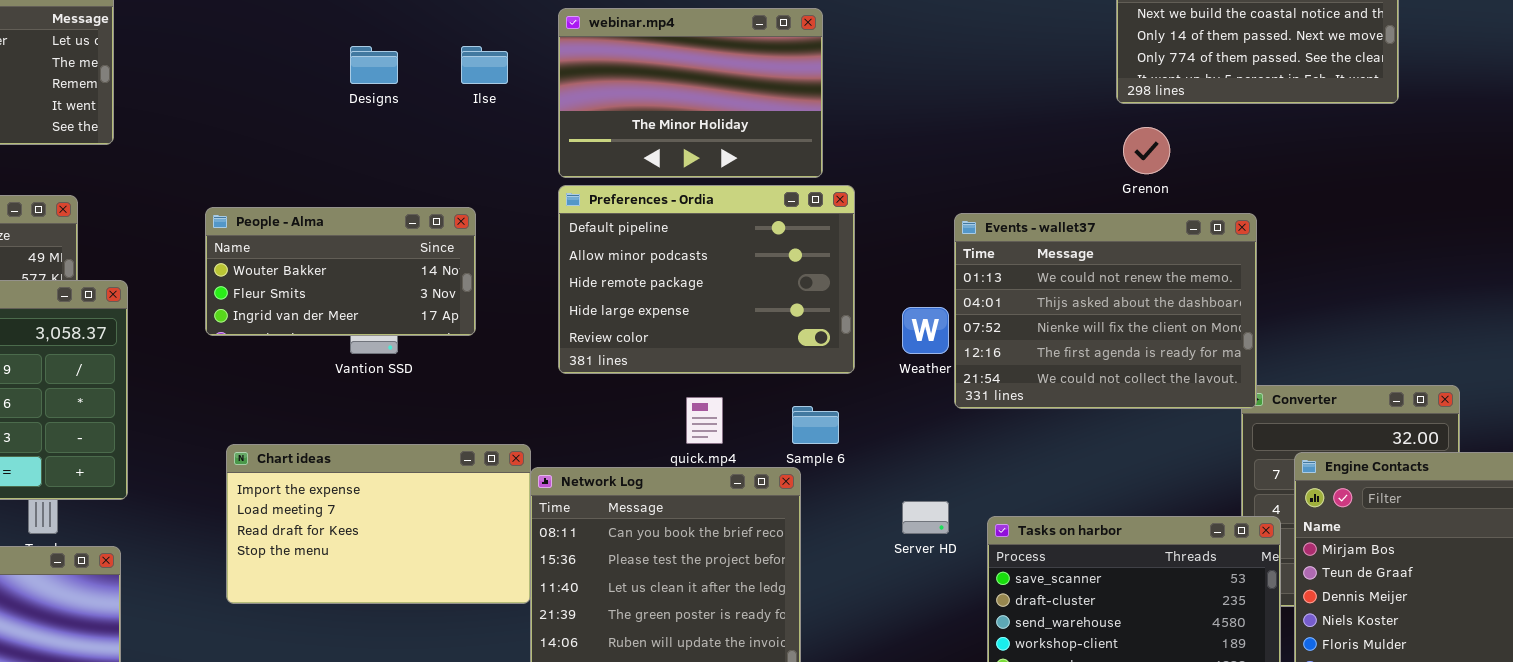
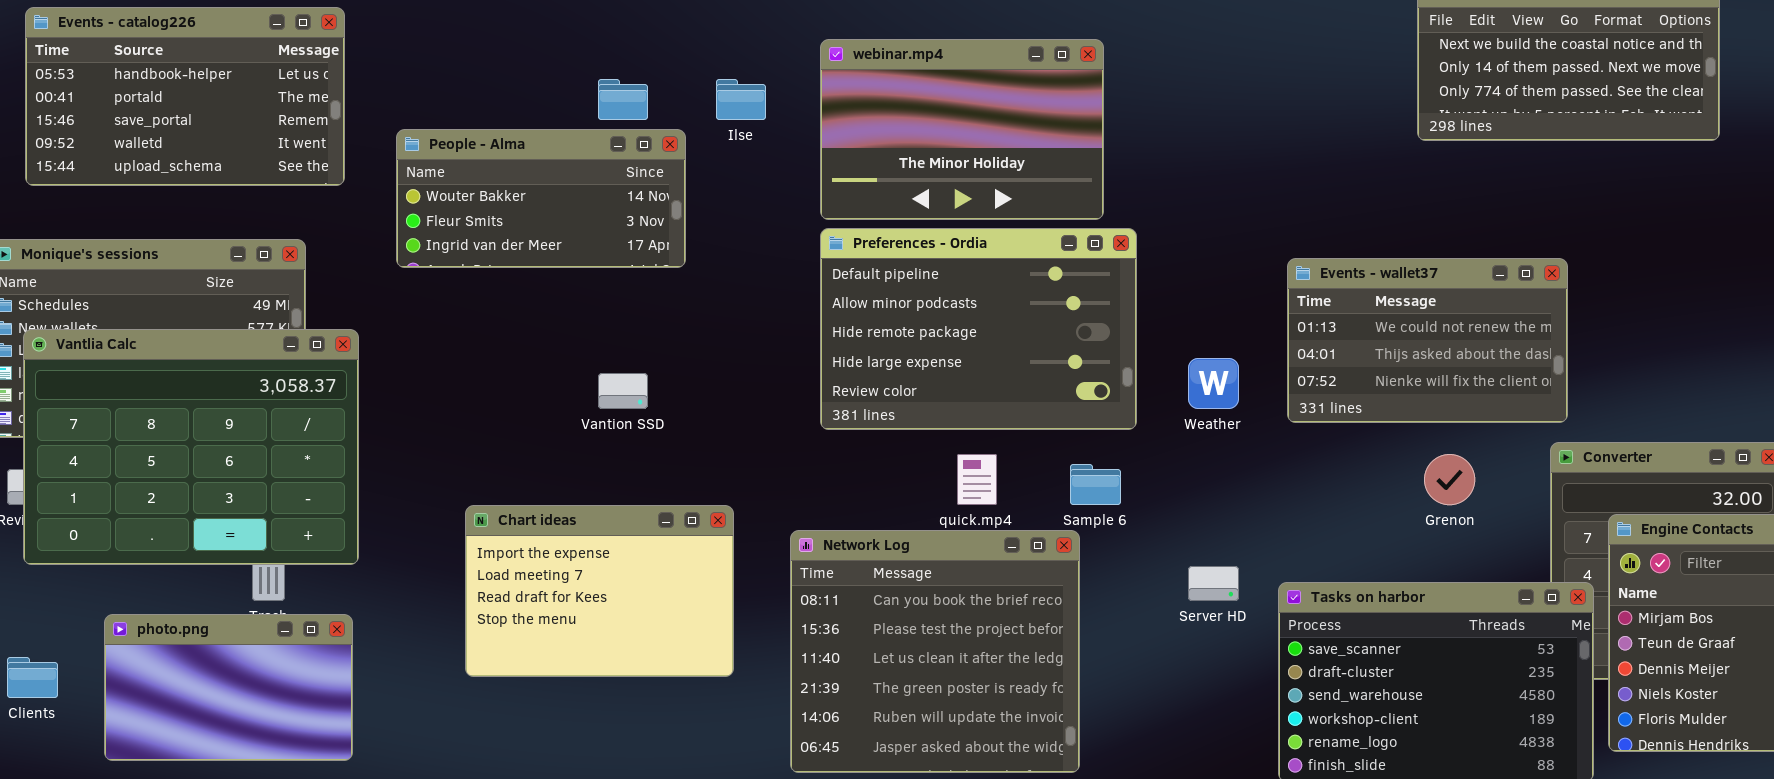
Grenon: [1123,127,1170,174] -> [1424,454,1475,505], moved
People - Alma: [205,207,476,336] -> [396,129,686,268], moved
Events - wallet37: [954,213,1257,409] -> [1287,258,1568,423], resized
Chart ideas: [226,444,531,604] -> [465,505,734,677], resized

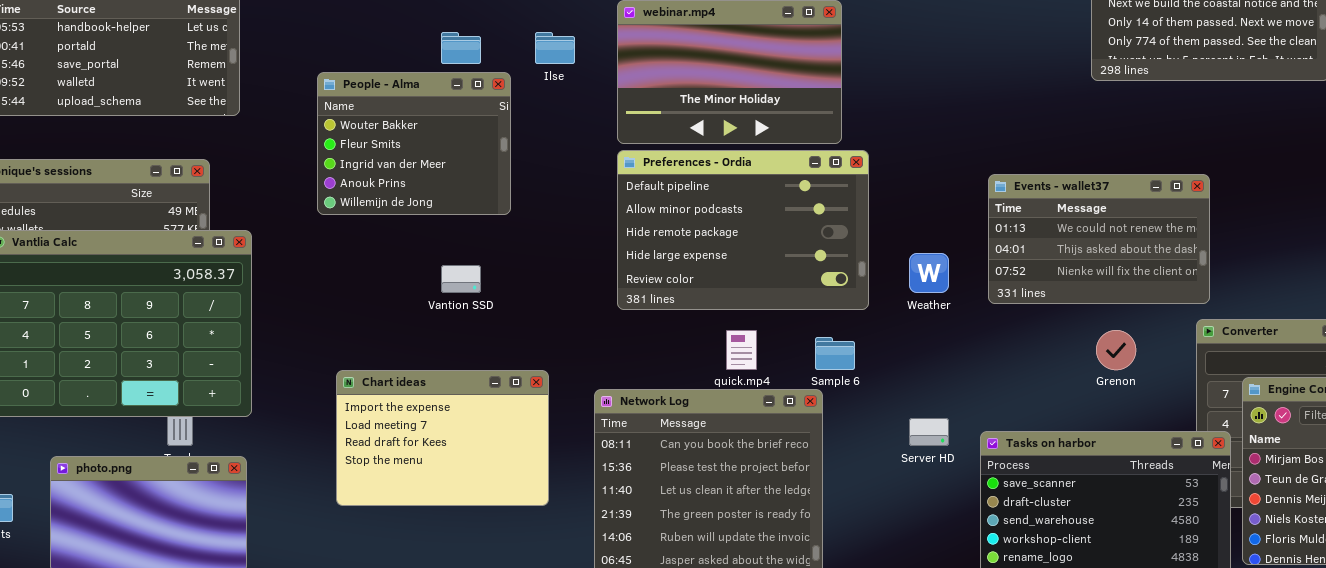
People - Alma: [396,129,686,268] -> [317,72,511,215], resized

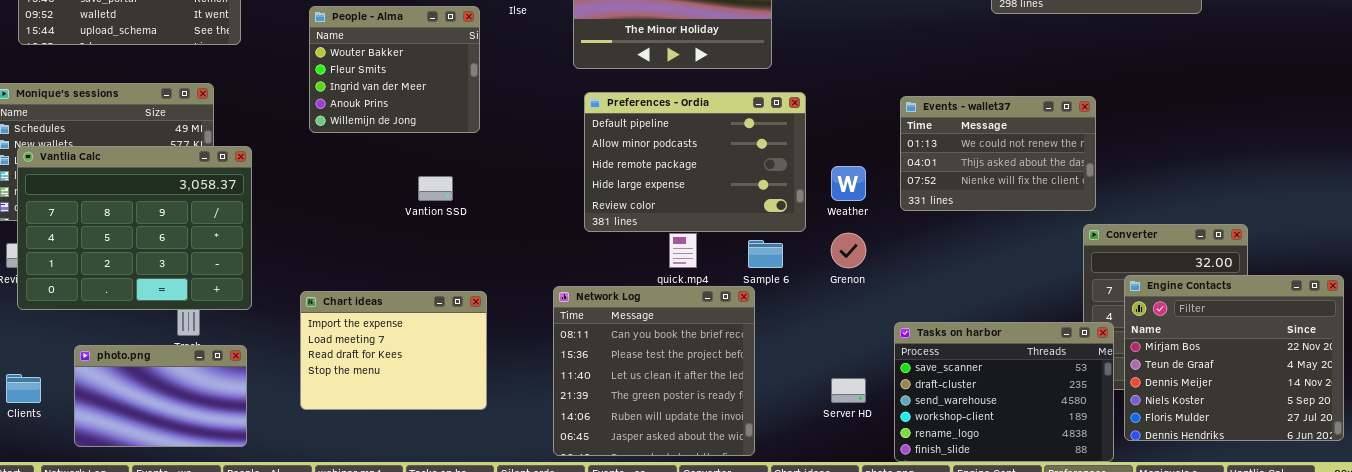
Preferences - Ordia: [617,150,869,310] -> [584,92,806,232], moved
Grenon: [1096,330,1136,370] -> [831,233,866,268], moved
Chart ideas: [336,370,549,506] -> [300,291,487,410], moved
Server HD: [909,418,949,446] -> [831,378,866,403], moved

